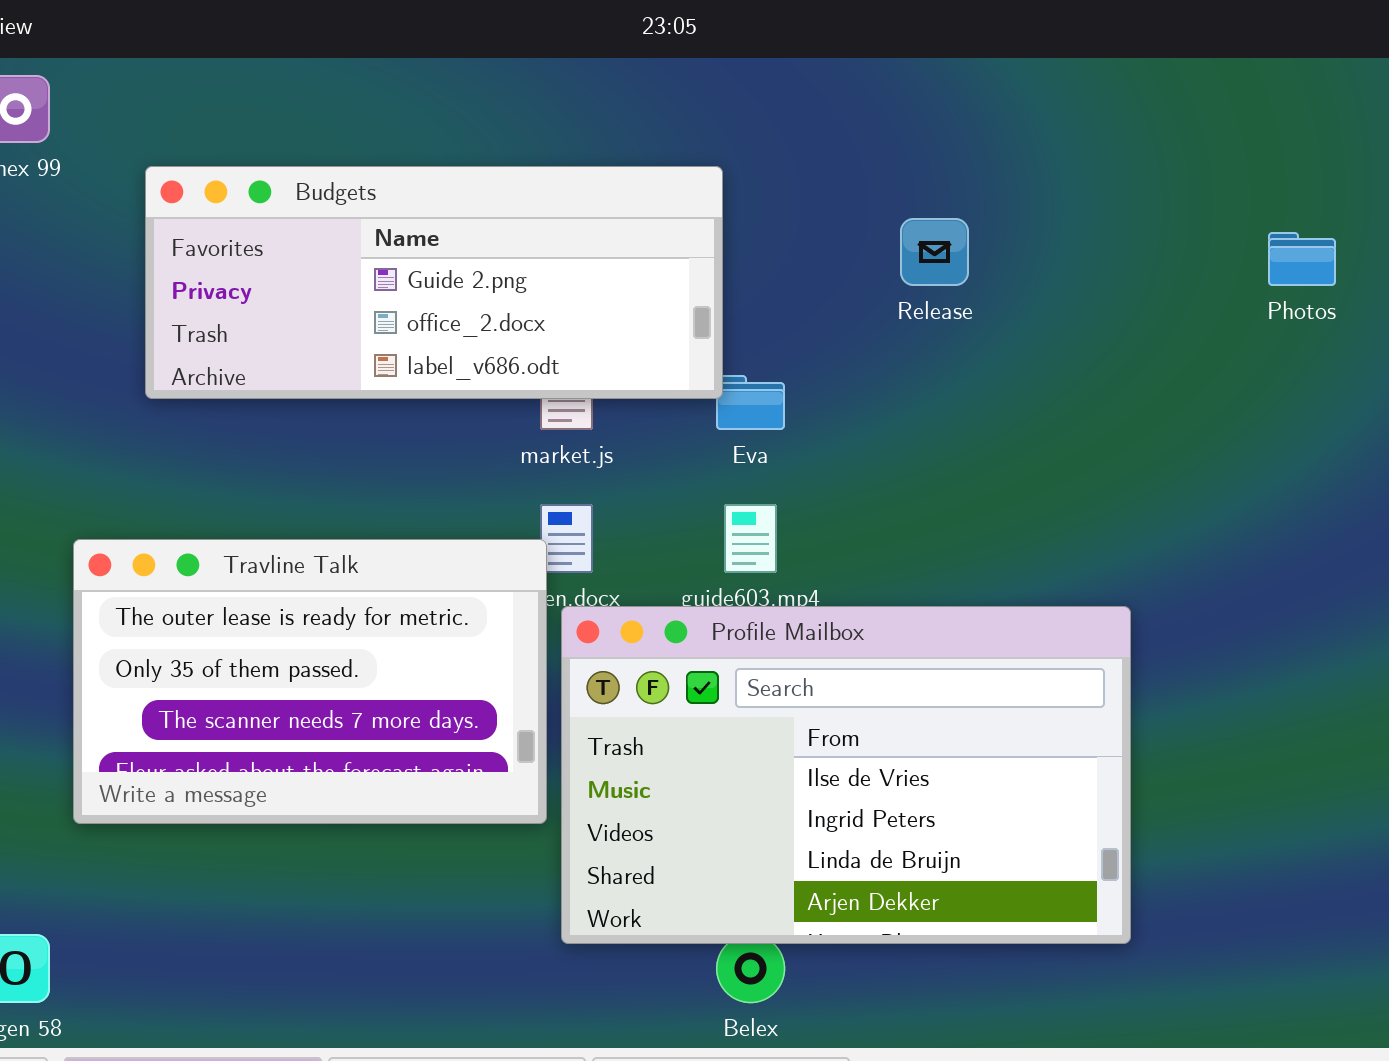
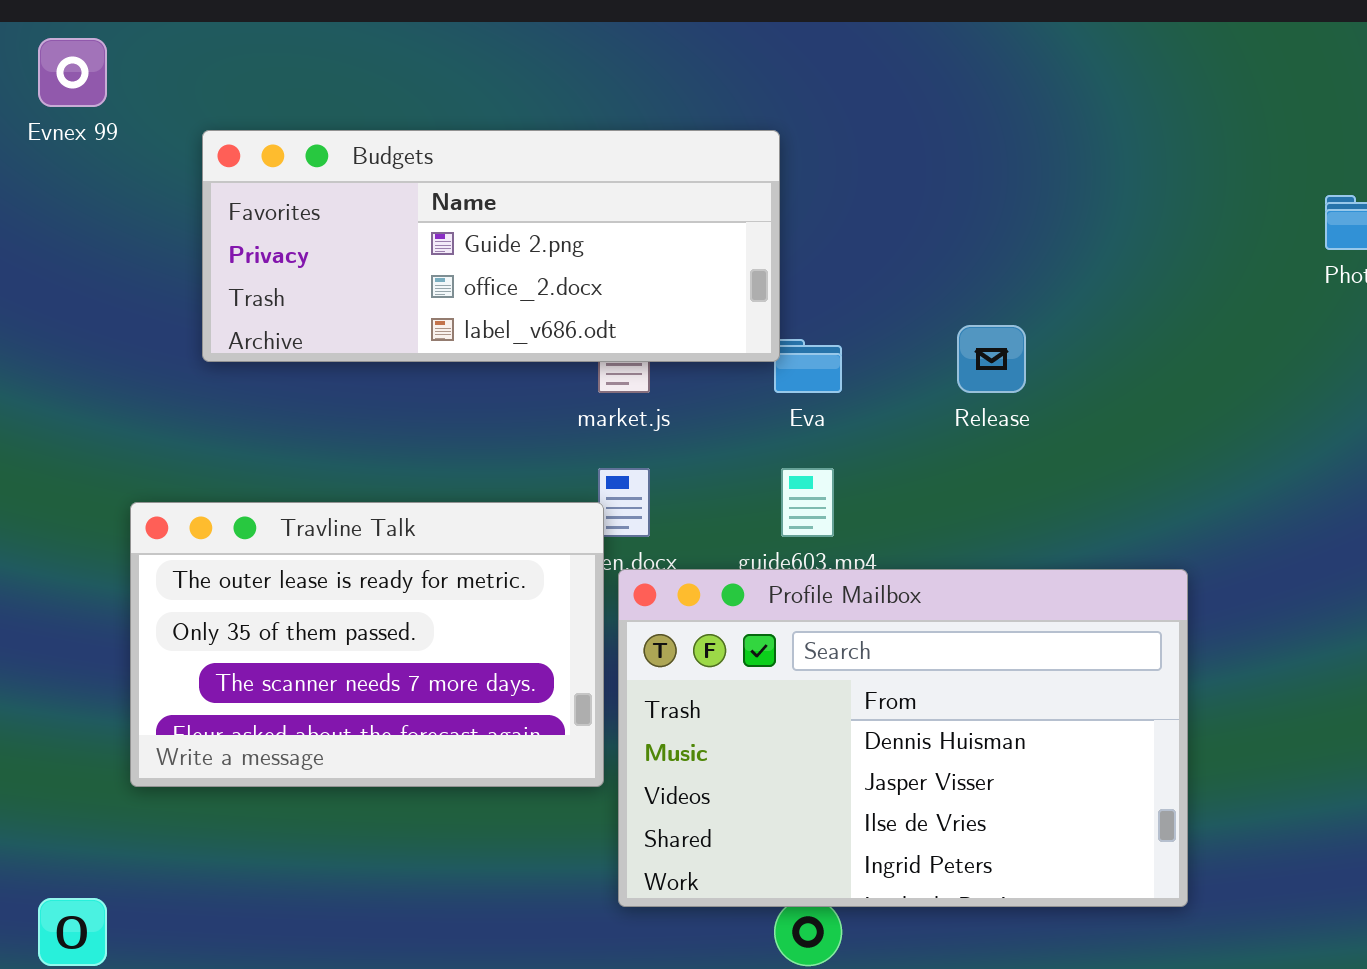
Release: [900,218,969,286] -> [957,325,1026,393], moved
Profile Mailbox: [561,606,1131,944] -> [618,569,1188,907], scrolled up 2 rows

